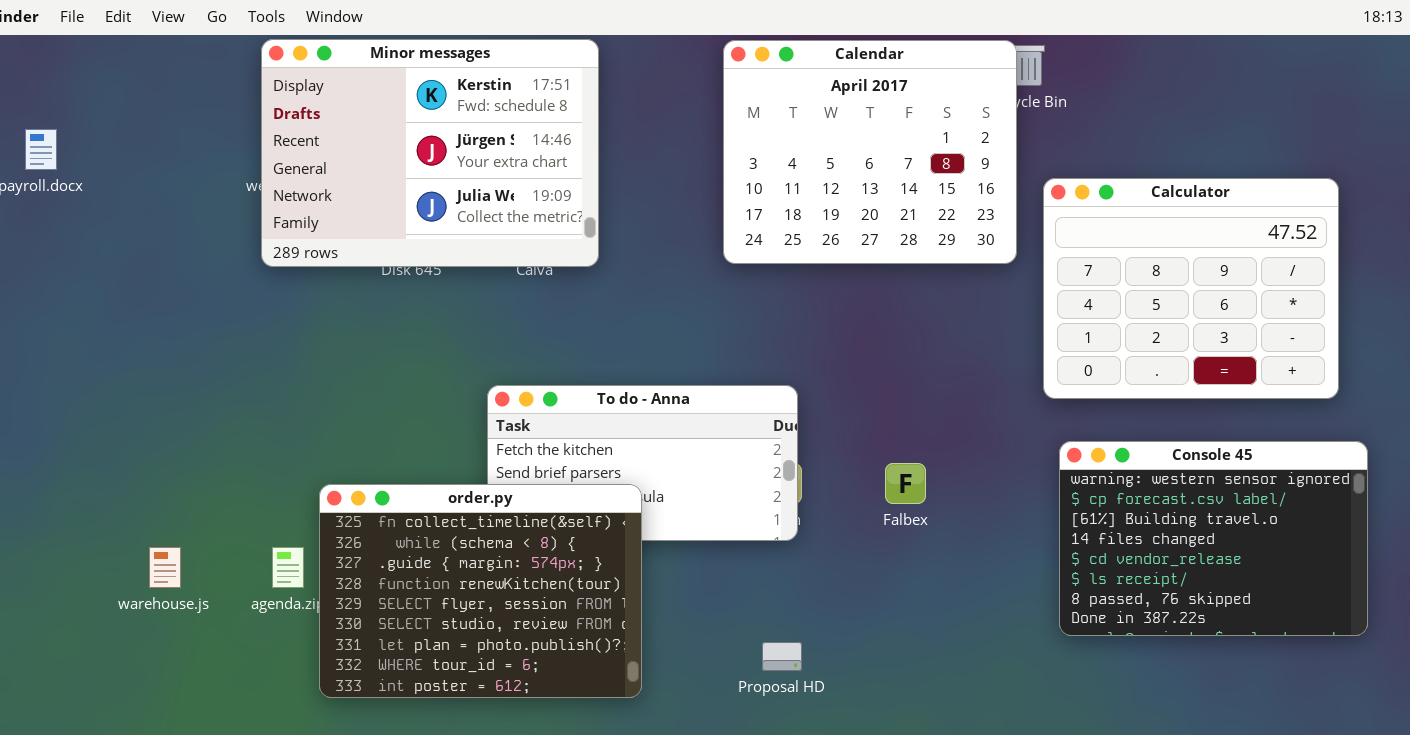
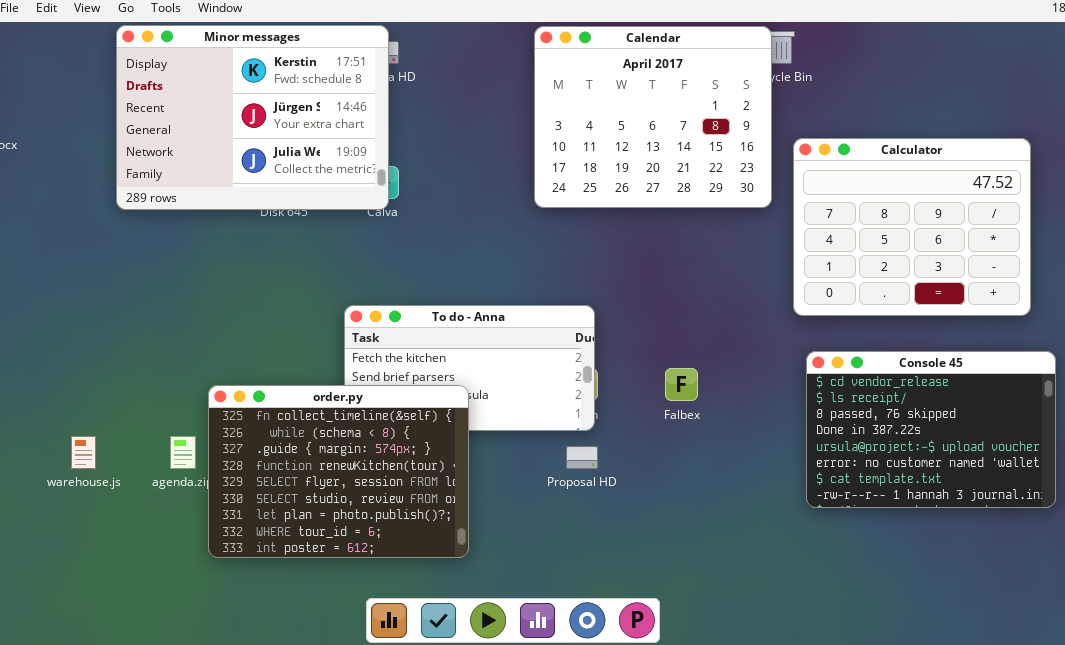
Minor messages: [261,39,599,267] -> [116,25,389,210], moved
Console 45: [1059,441,1368,636] -> [806,351,1056,508], scrolled down 4 rows
Proposal HD: [762,642,802,671] -> [566,446,598,469], moved

